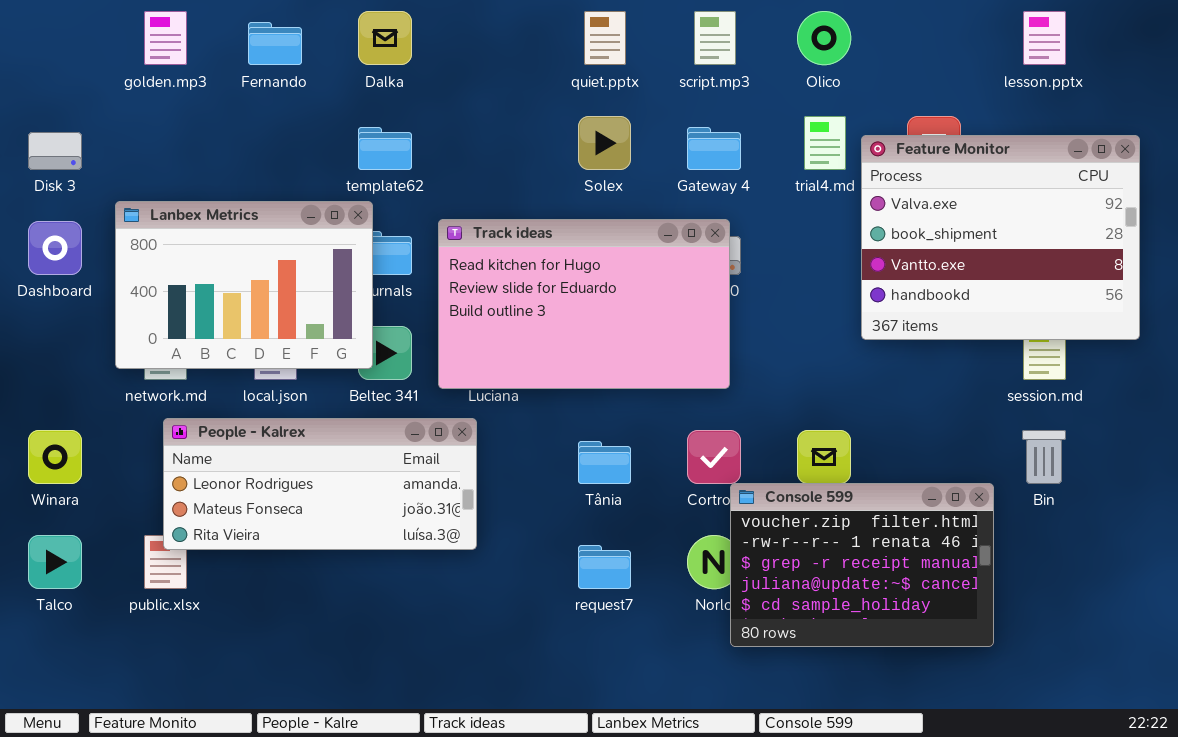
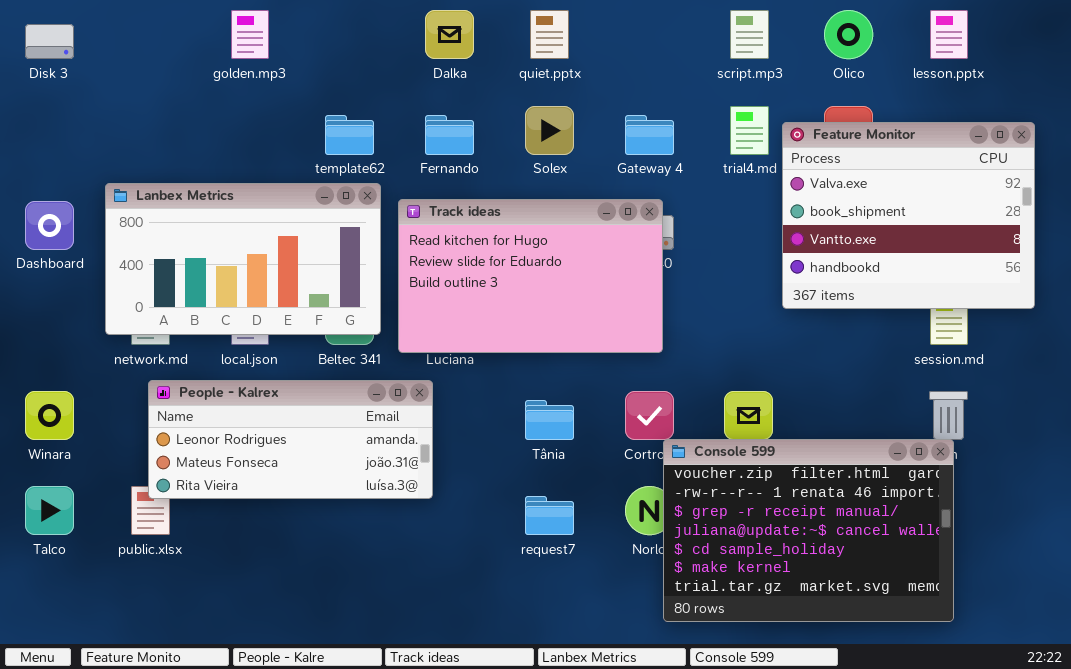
golden.mp3: [144,11,187,65] -> [231,10,269,59], moved
Dalka: [358,11,412,65] -> [425,10,474,59], moved
script.mp3: [694,11,736,65] -> [730,10,769,59], moved
Olico: [797,11,851,65] -> [824,10,873,59], moved
Fernando: [248,22,302,65] -> [425,115,474,155], moved
Disk 3: [28,132,82,170] -> [25,24,74,59], moved
Lanbex Metrics: [115,201,373,369] -> [105,183,381,335], resized
Console 599: [730,483,994,647] -> [663,439,954,622], resized

